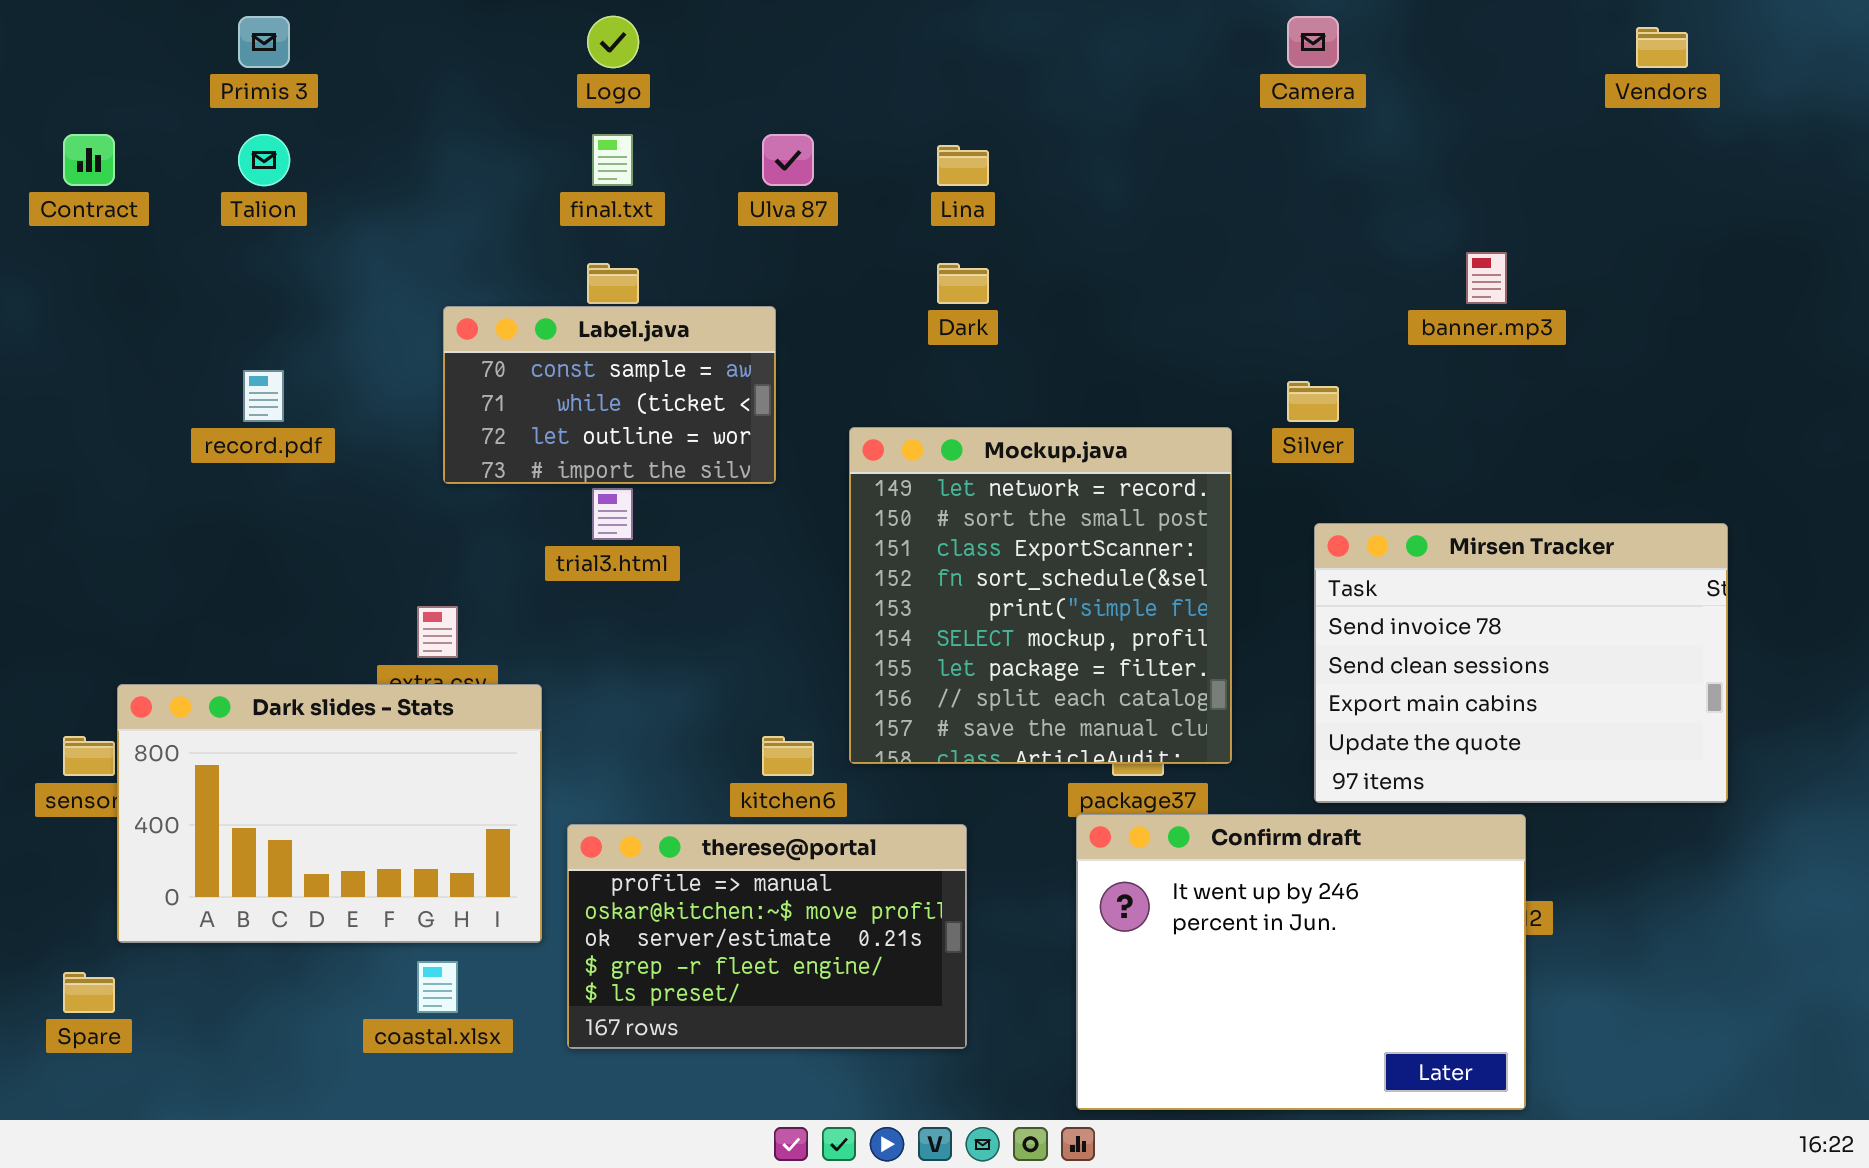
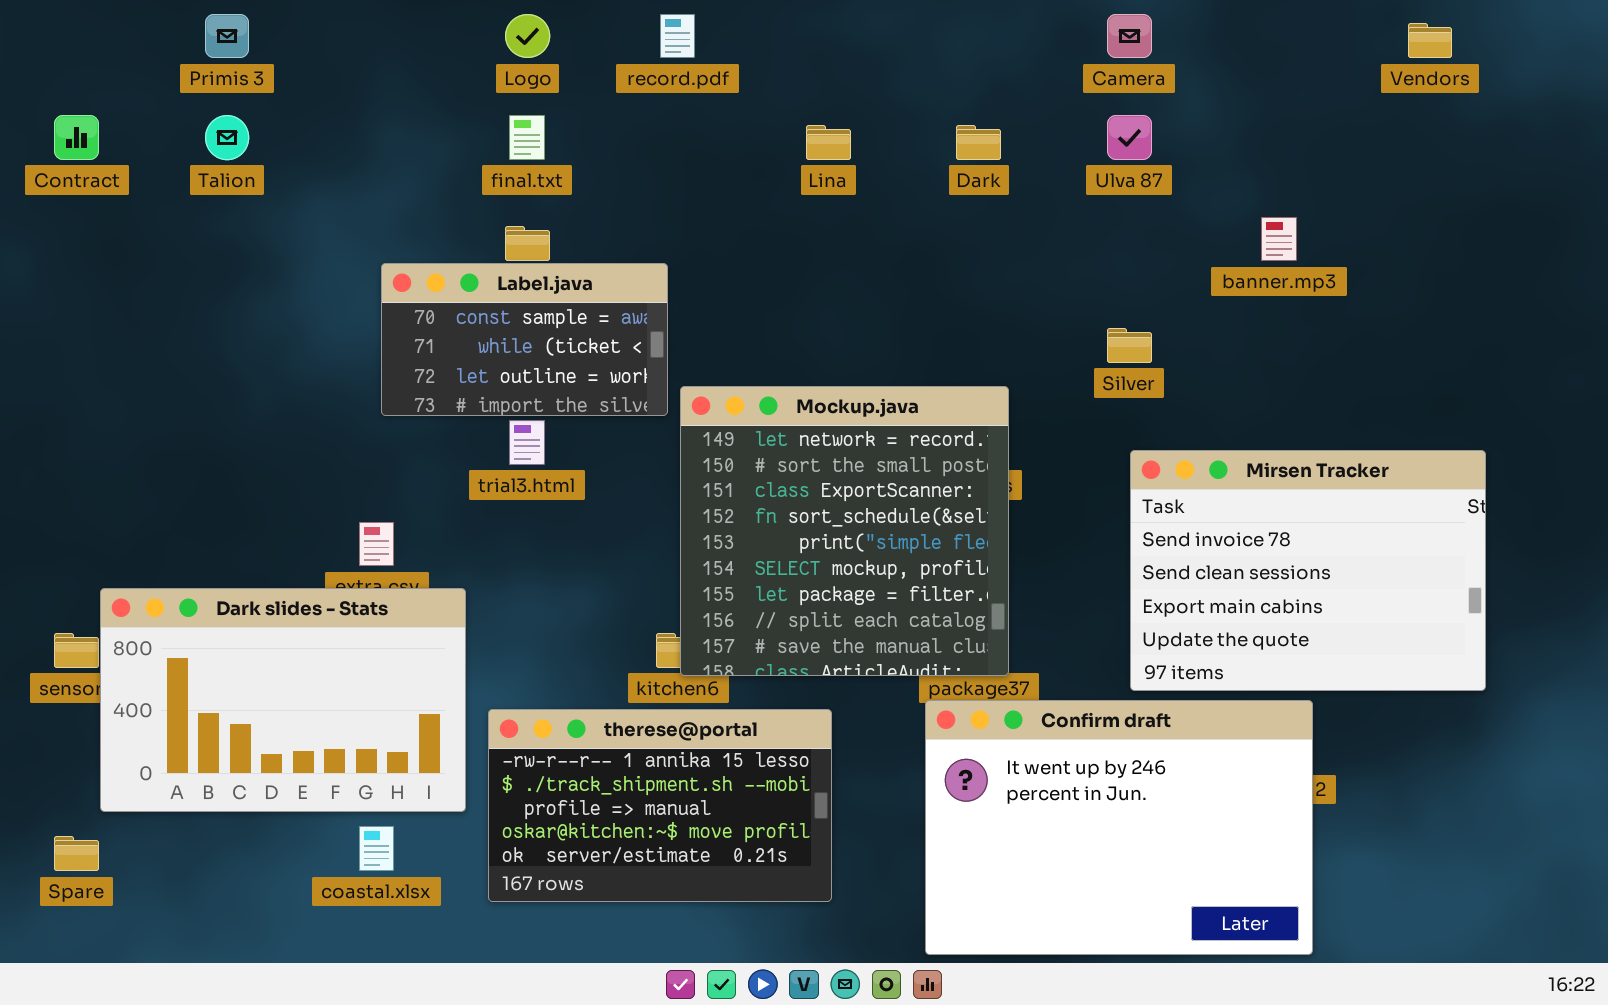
Ulva 87: [762,134,814,186] -> [1107,115,1152,160], moved
Dark: [937,263,989,304] -> [956,125,1001,160], moved
record.pdf: [243,370,284,422] -> [660,14,695,58], moved
Mockup.java: [849,427,1232,764] -> [680,386,1009,676], moved
therese@portal: [567,824,967,1049] -> [488,709,832,902], scrolled up 2 rows

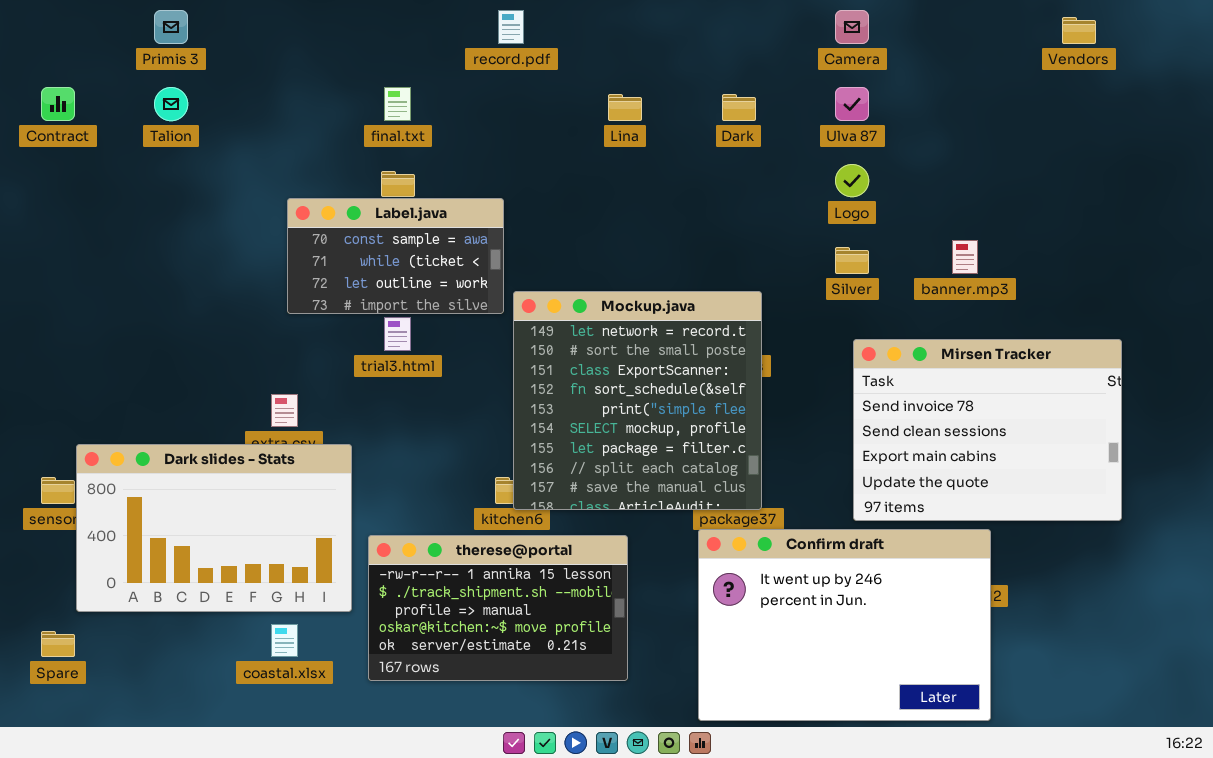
Logo: [505,14,550,58] -> [835,164,869,197], moved
banner.mp3: [1261,217,1297,261] -> [952,240,978,274], moved

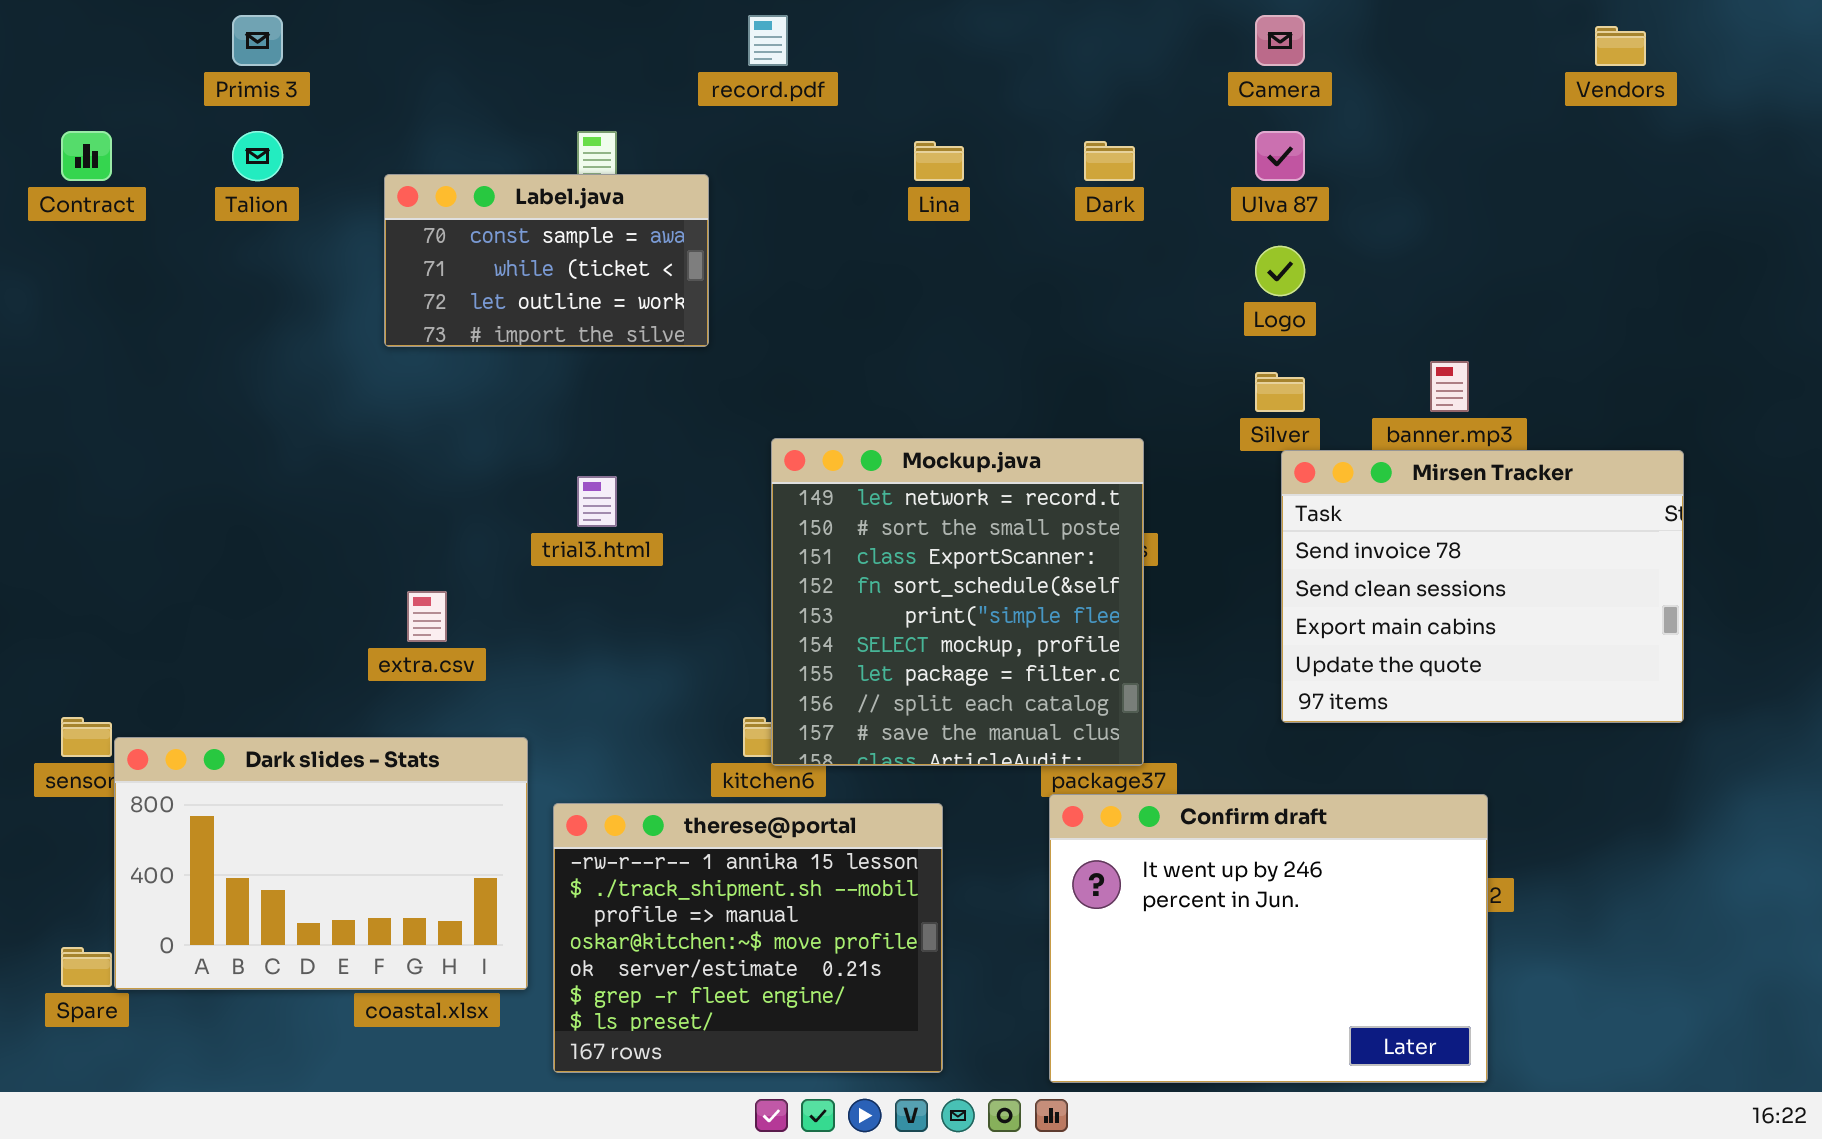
Label.java: [287,198,504,314] -> [384,174,709,347], moved
Mirsen Tracker: [853,339,1122,521] -> [1281,450,1684,723], moved
Dark slides - Stats: [76,444,352,612] -> [114,737,528,990], moved
therese@portal: [368,535,628,681] -> [553,803,943,1073], resized

